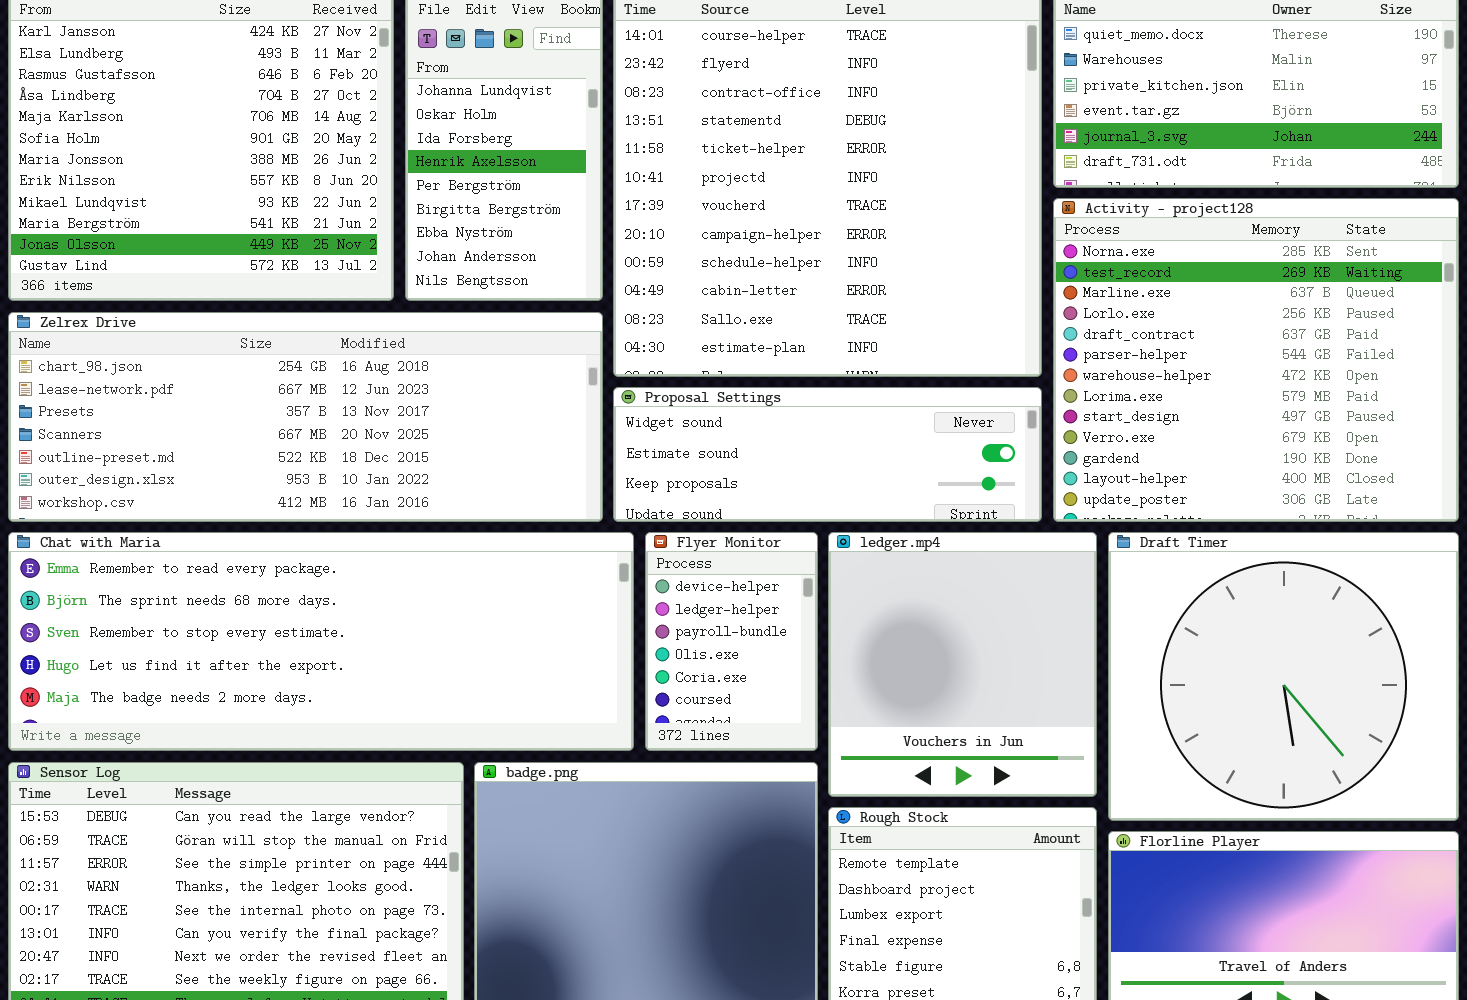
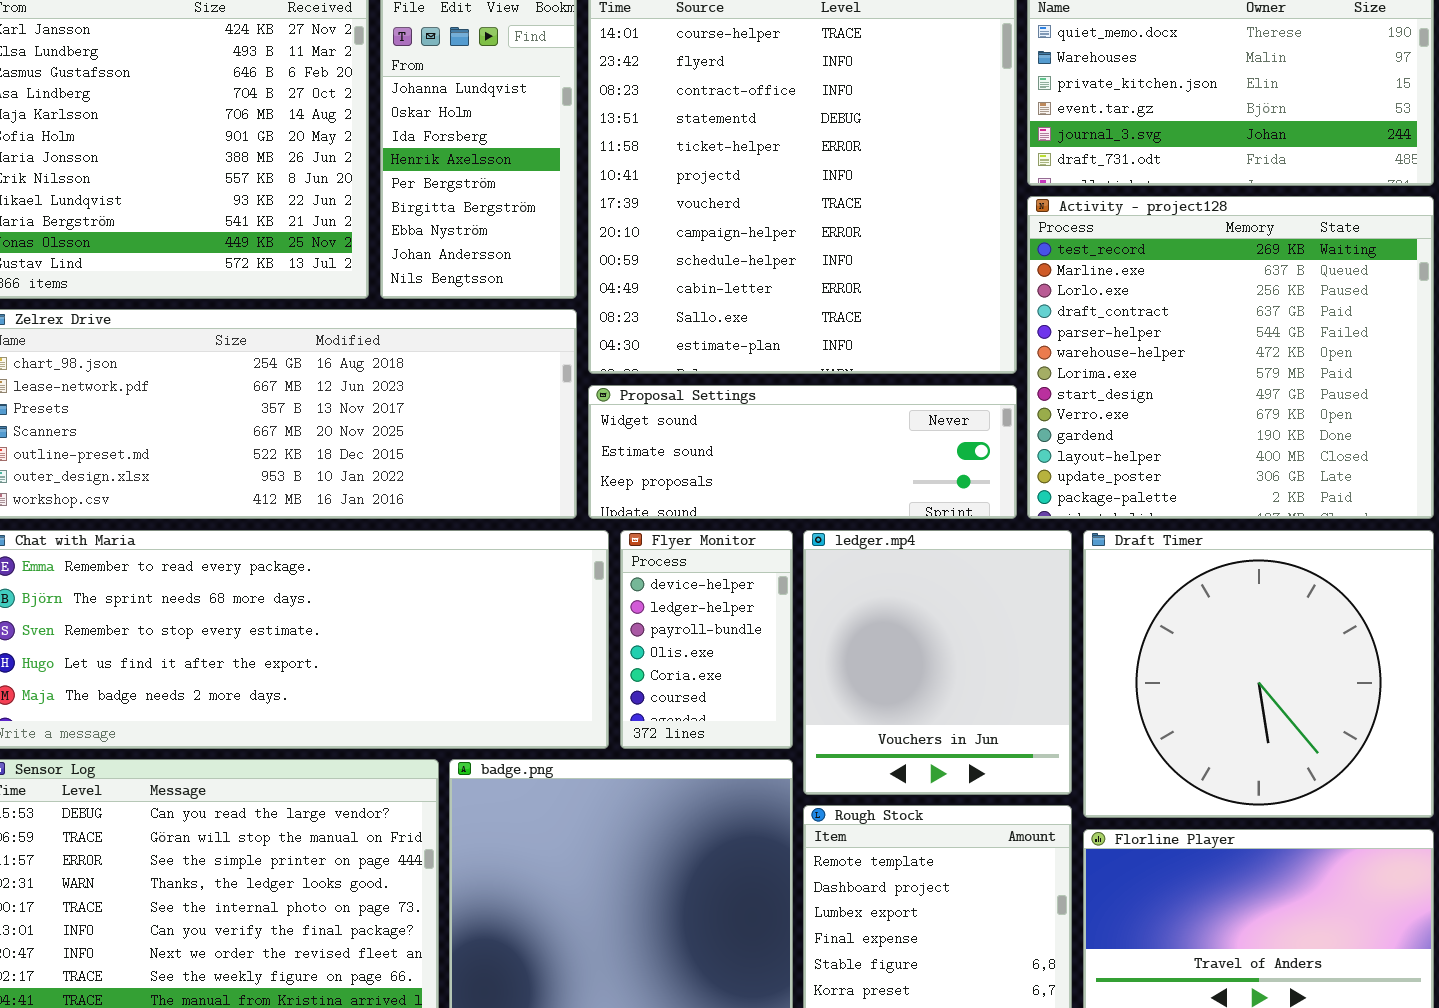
Activity - project128: [1053,198,1459,522] -> [1027,196,1434,519], scrolled down 1 row

